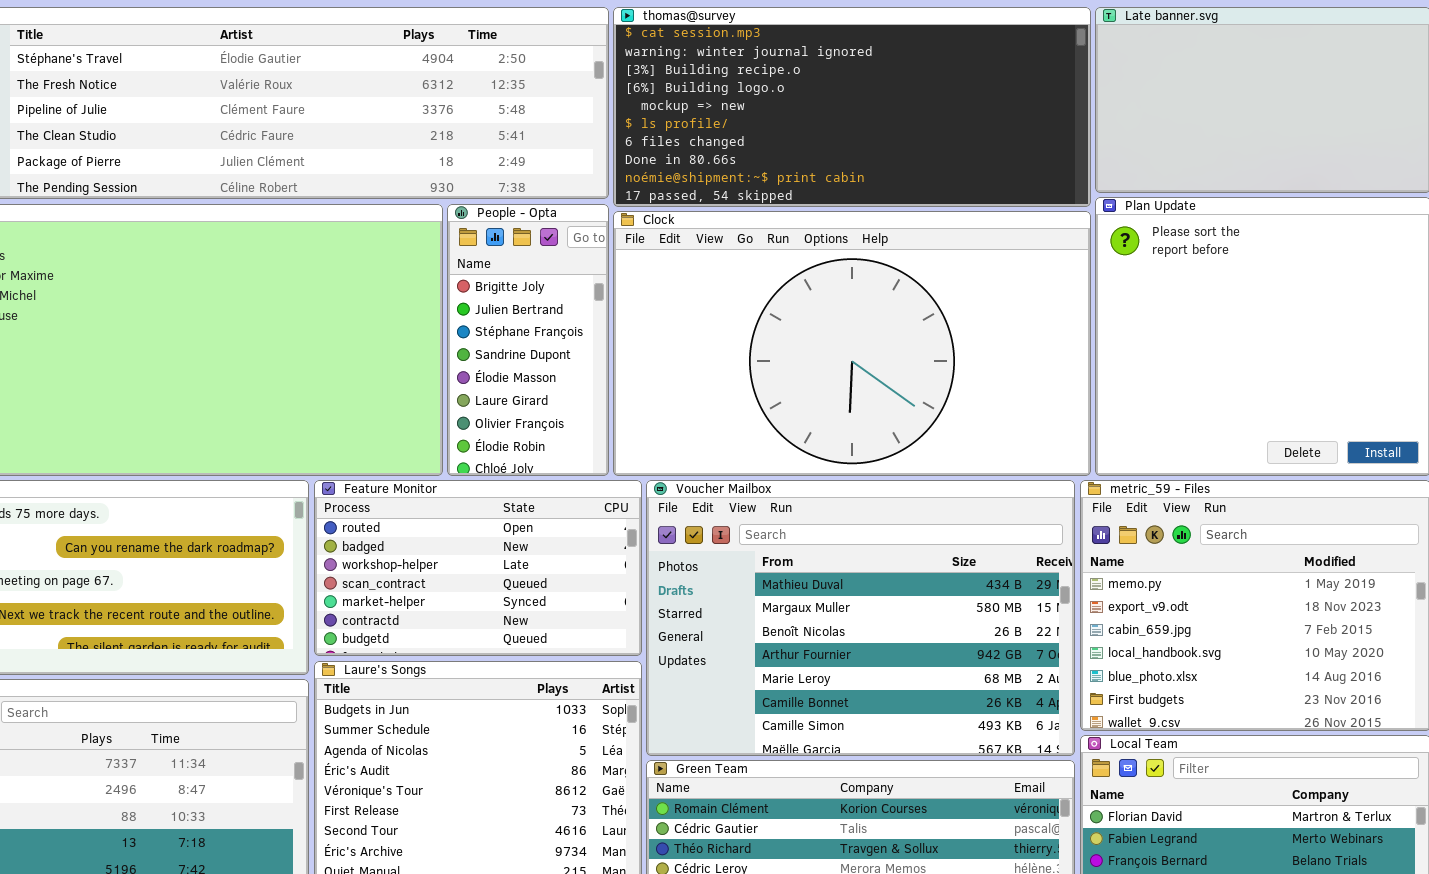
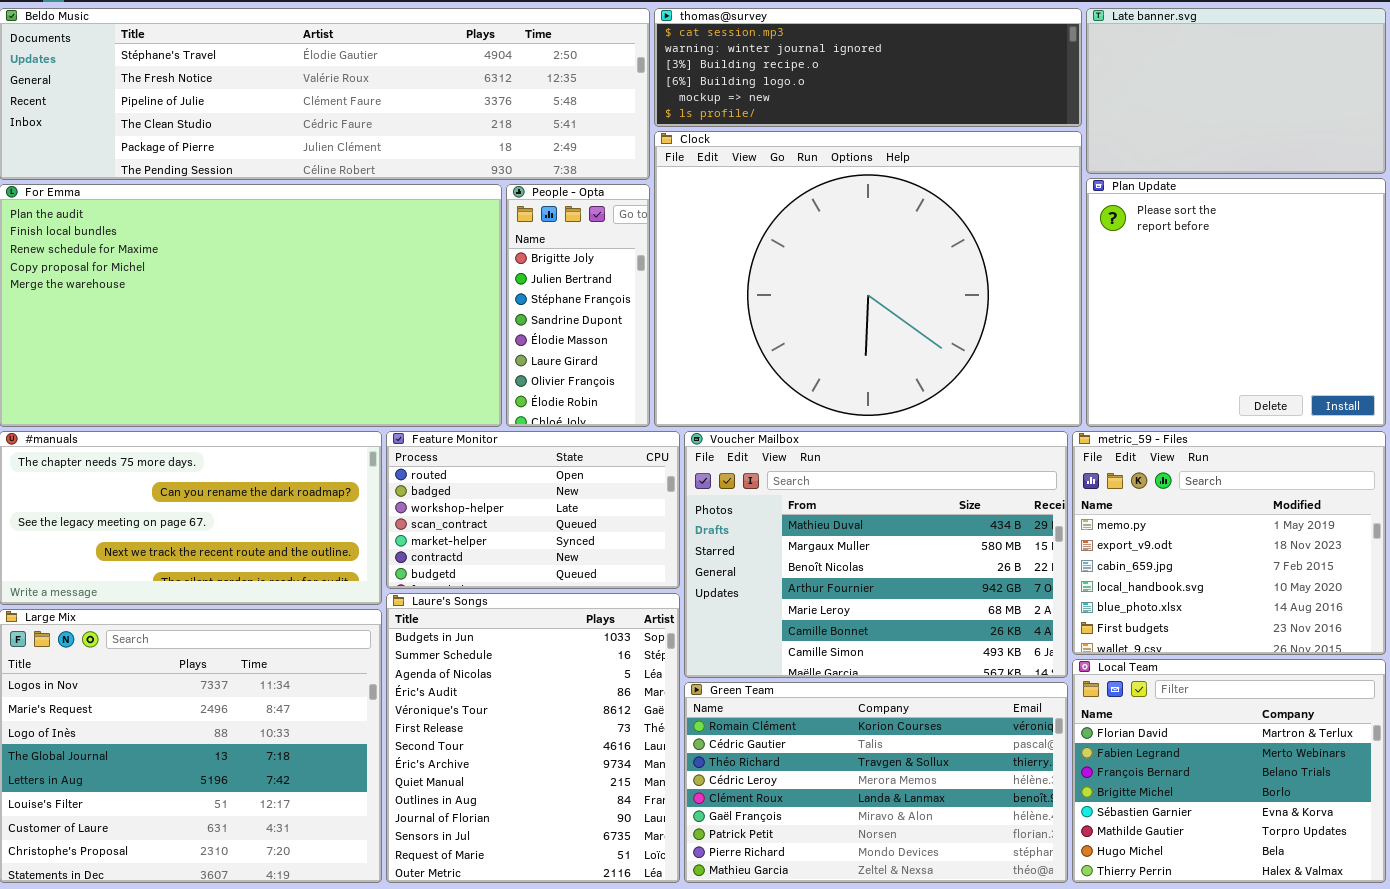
thomas@survey: [613,7,1091,207] -> [654,8,1082,127], resized
Clock: [613,211,1091,476] -> [654,131,1082,427], resized

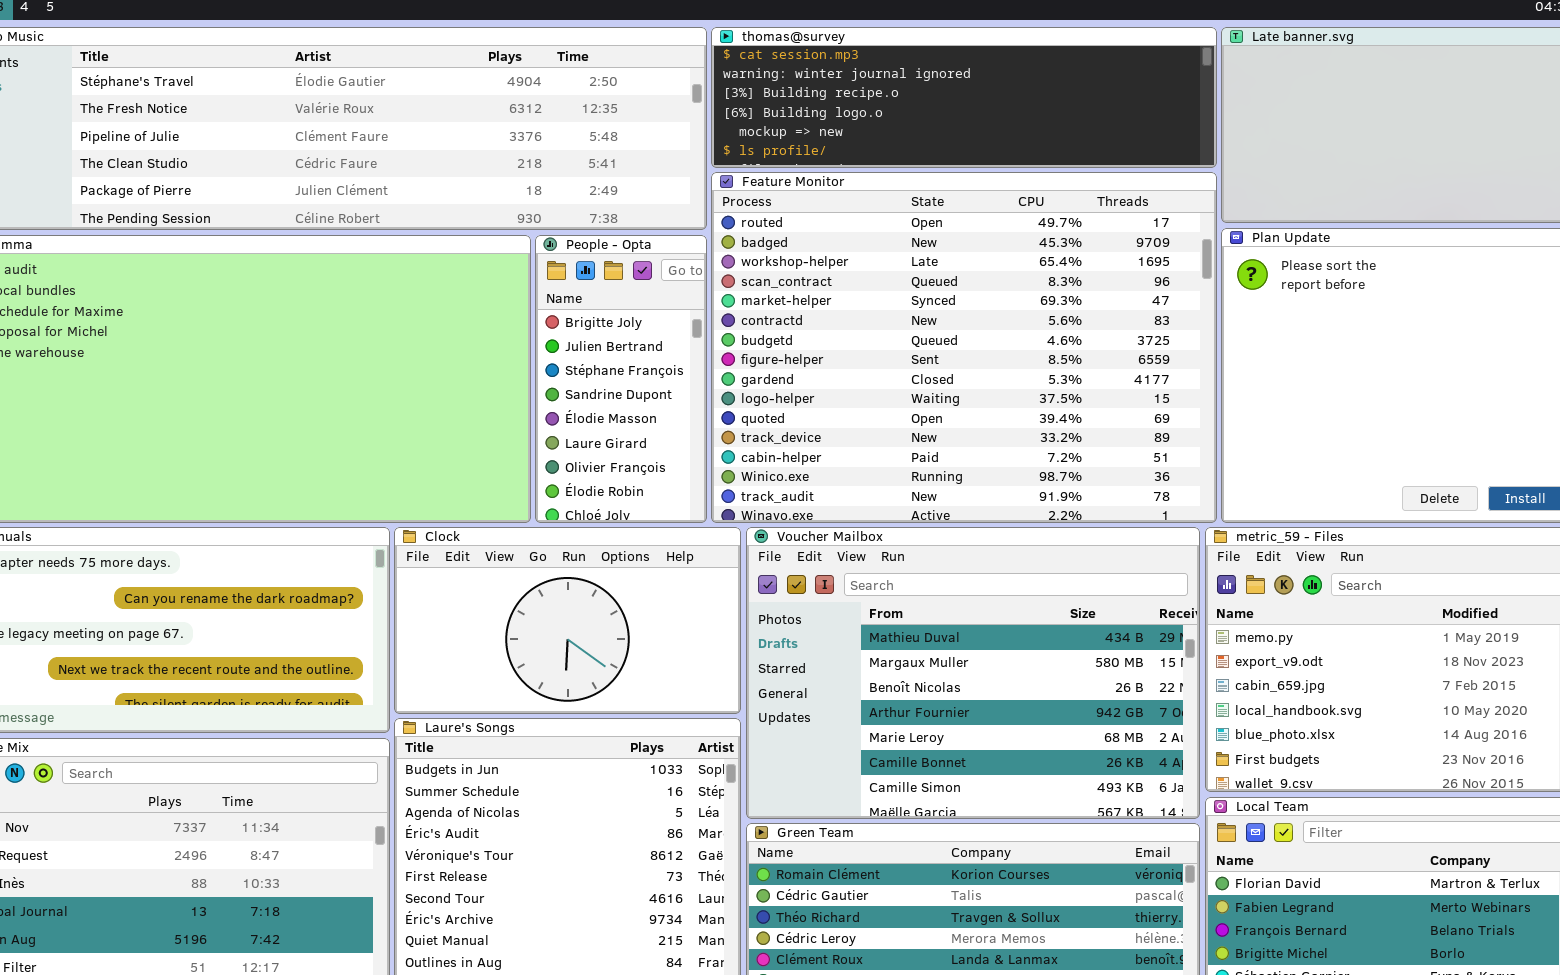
Clock: [654,131,1082,427] -> [394,527,741,714], moved, resized
Feature Monitor: [386,431,680,589] -> [711,172,1217,523], moved, resized

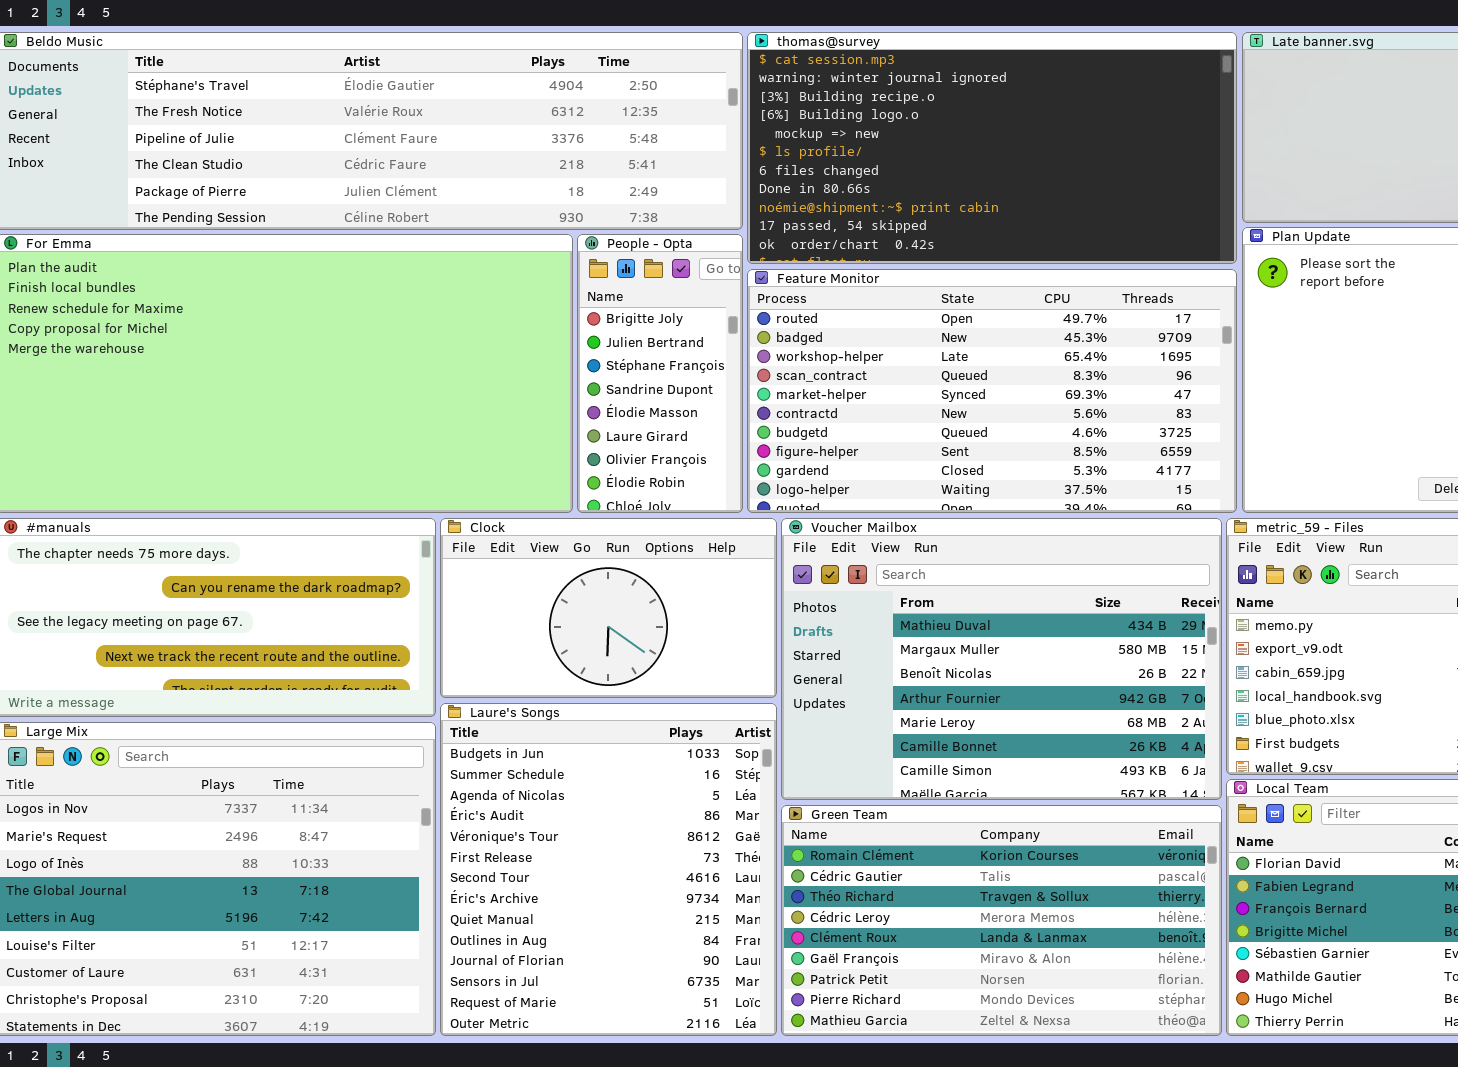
thomas@survey: [711,27,1217,168] -> [747,32,1237,264], resized
Feature Monitor: [711,172,1217,523] -> [747,269,1237,513], resized

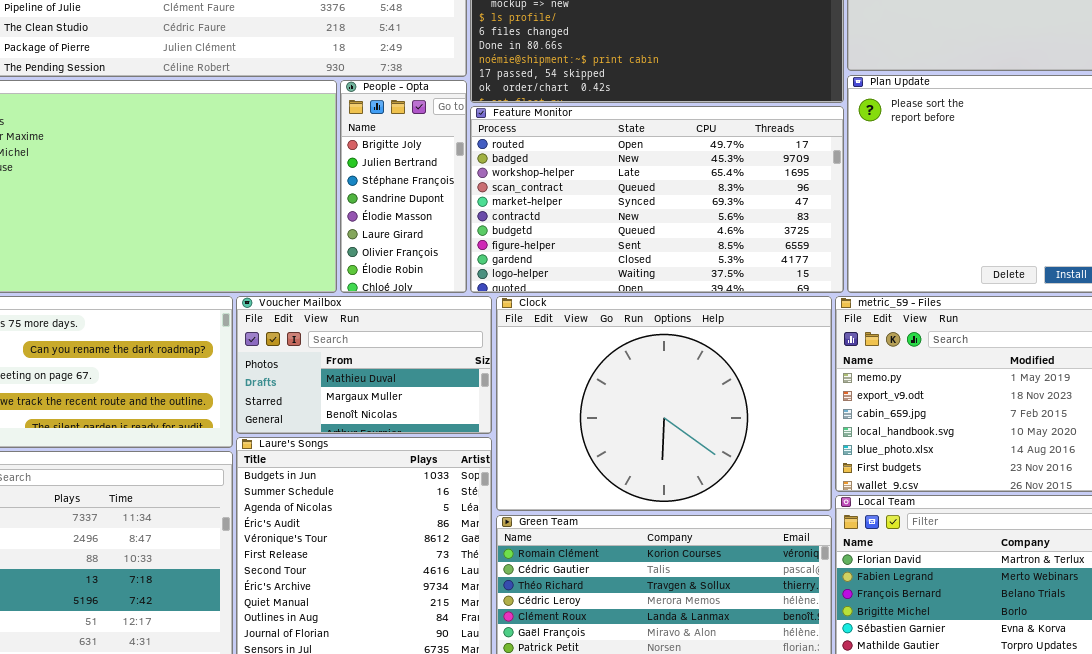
Clock: [440,518,777,698] -> [496,296,832,511], moved, resized
Voucher Mailbox: [781,518,1222,800] -> [236,296,492,434], moved, resized

